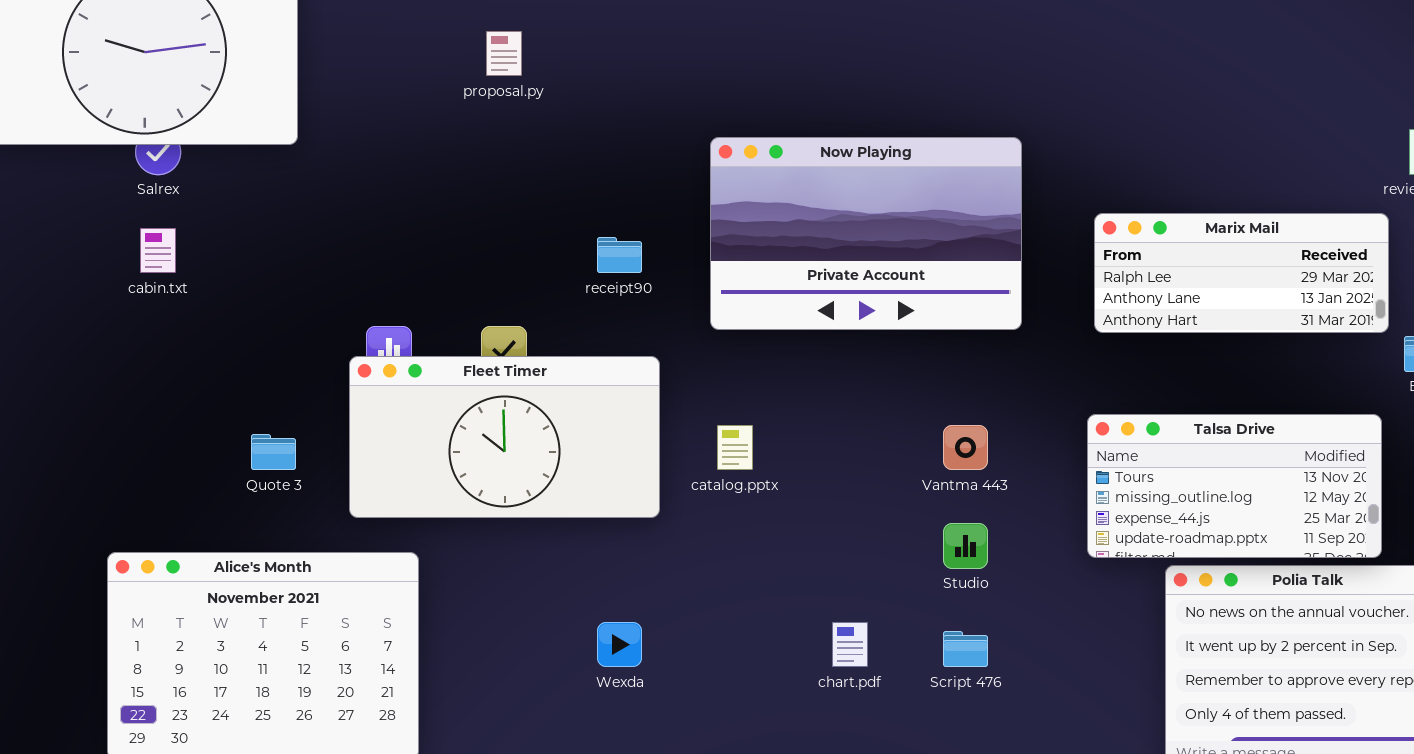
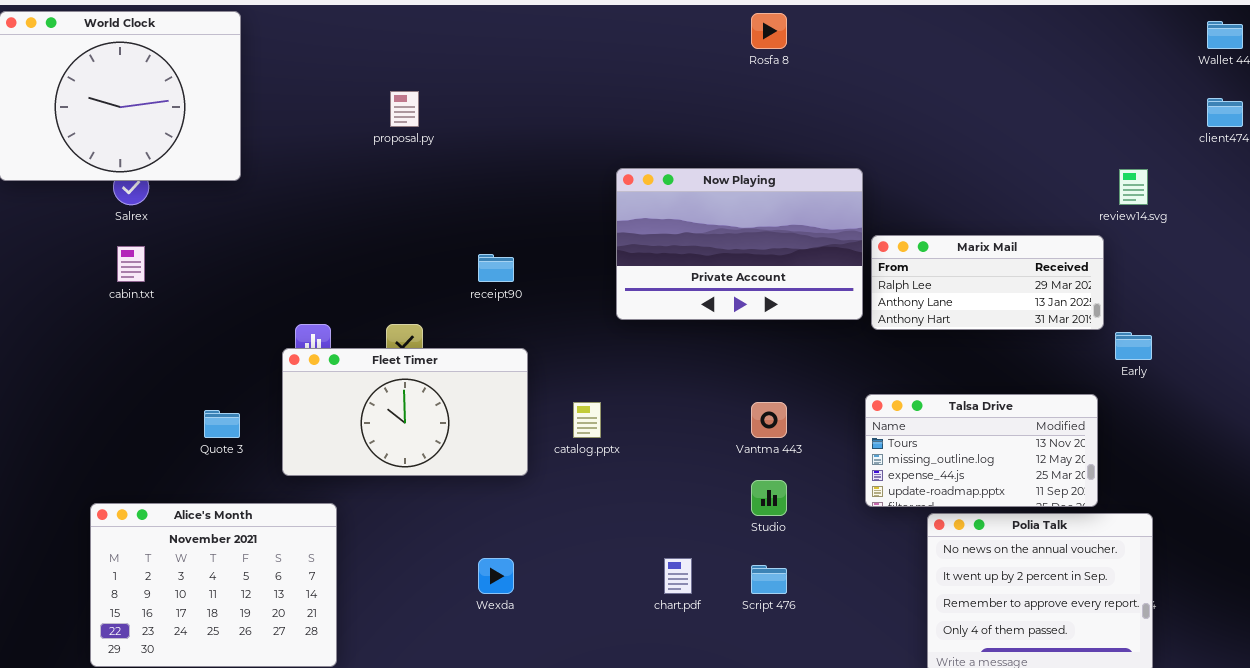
Now Playing: [710,137,1022,330] -> [616,168,863,320], moved

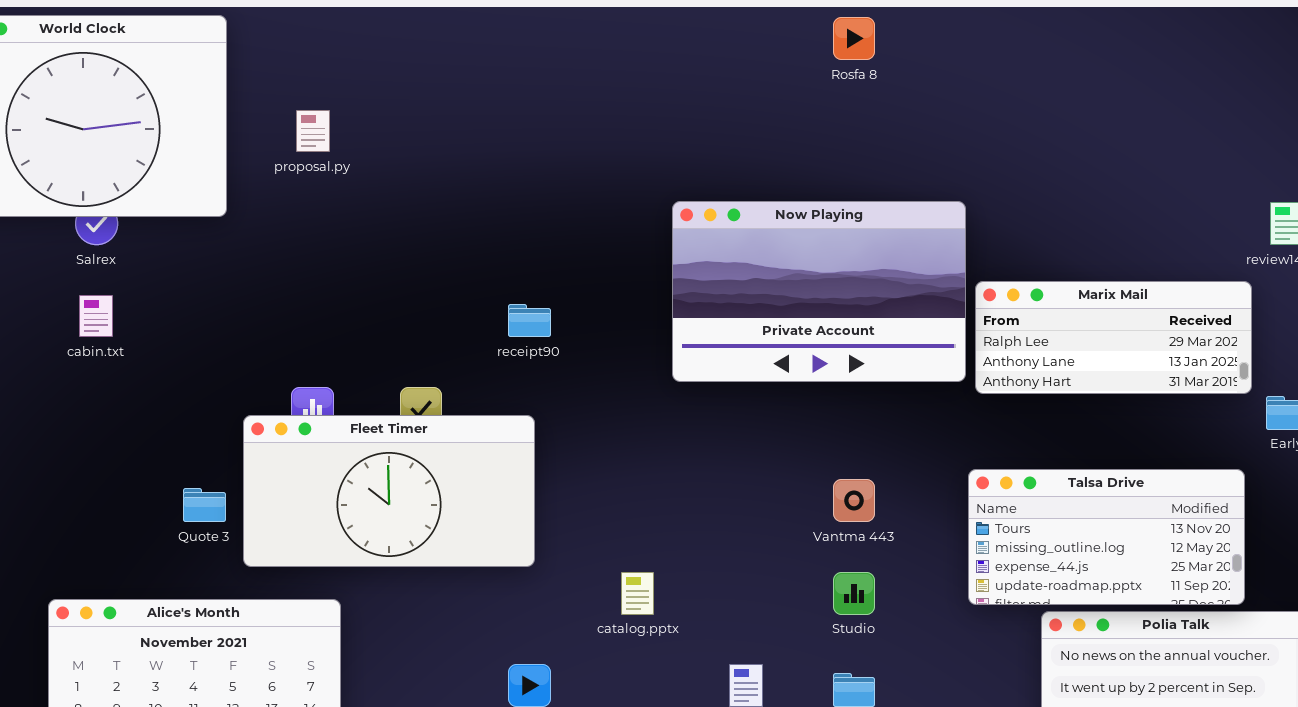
proposal.py: [390,91,419,127] -> [296,110,330,152], moved
Fleet Timer: [282,348,528,476] -> [243,415,535,567], moved
catalog.pptx: [573,402,601,438] -> [621,572,654,615], moved

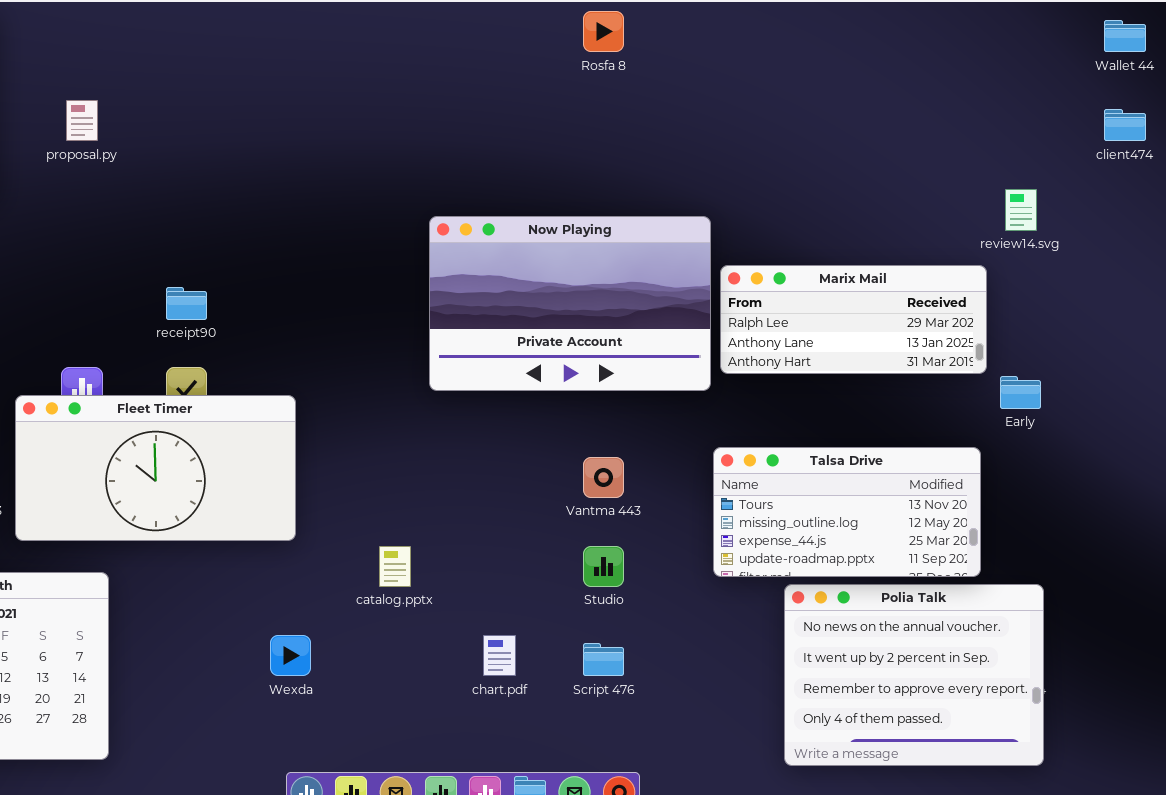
Now Playing: [672,201,966,382] -> [429,216,711,391], moved
receipt90: [508,304,551,337] -> [166,287,207,320], moved

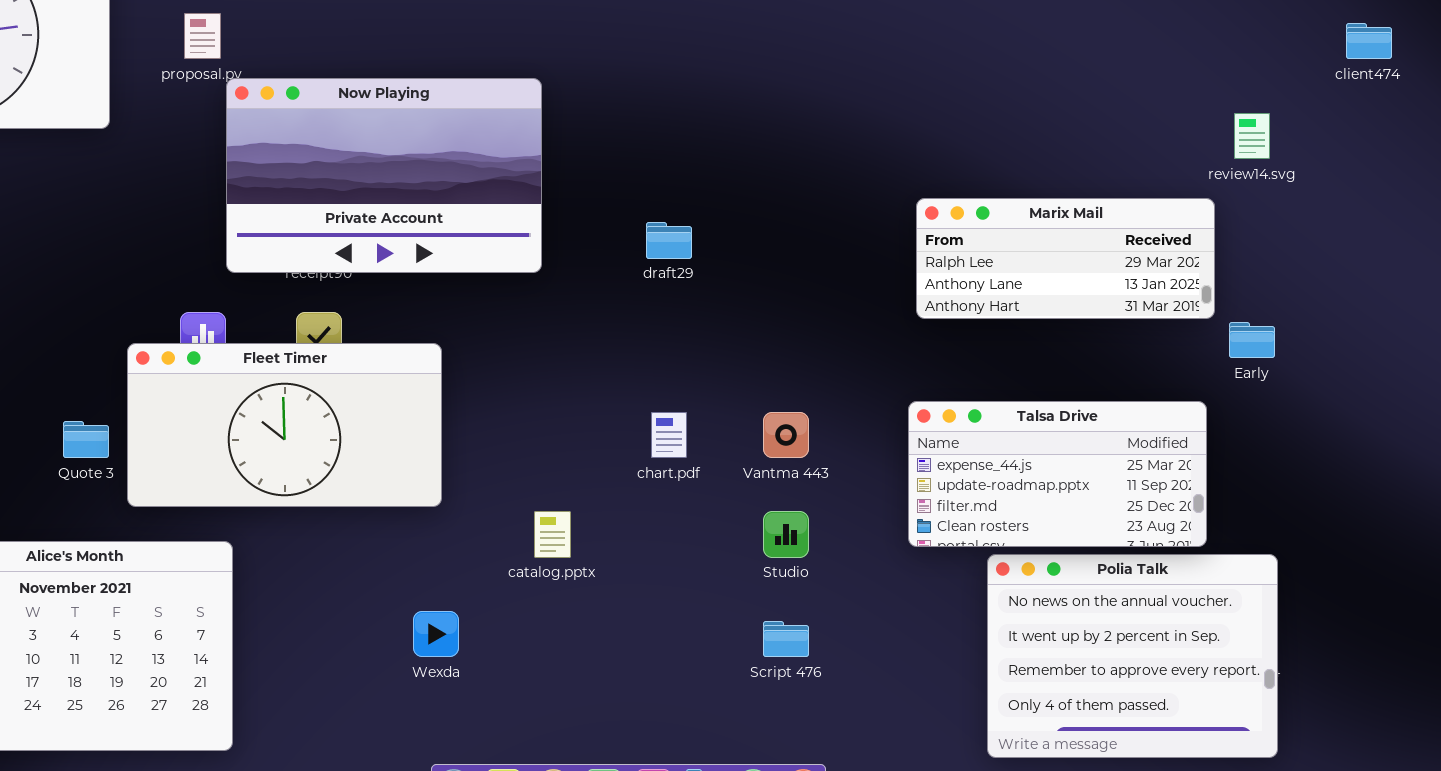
Now Playing: [429,216,711,391] -> [226,78,542,273], moved
Talsa Drive: [713,447,981,577] -> [908,401,1207,547], scrolled down 2 rows
chart.pdf: [483,635,516,676] -> [651,412,687,458], moved

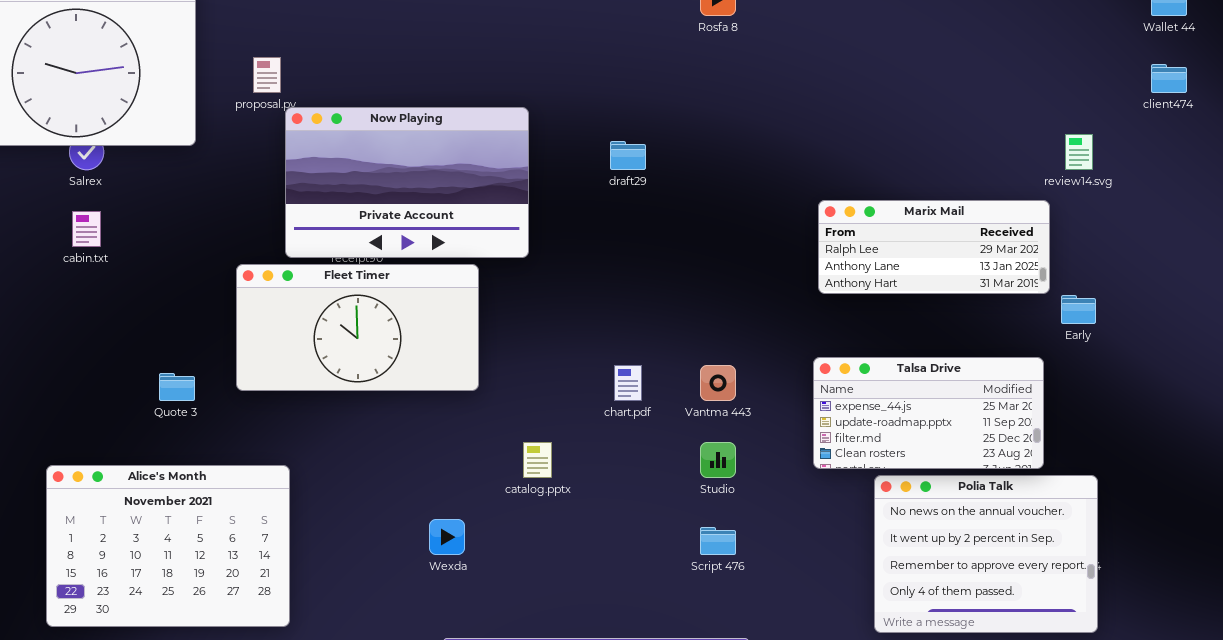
draft29: [646,222,692,259] -> [610,141,646,170], moved
Fleet Timer: [127,343,442,507] -> [236,264,479,391], moved

